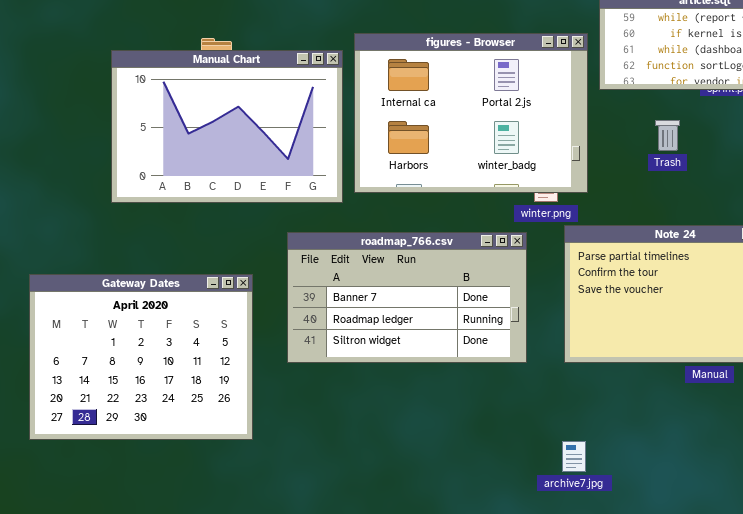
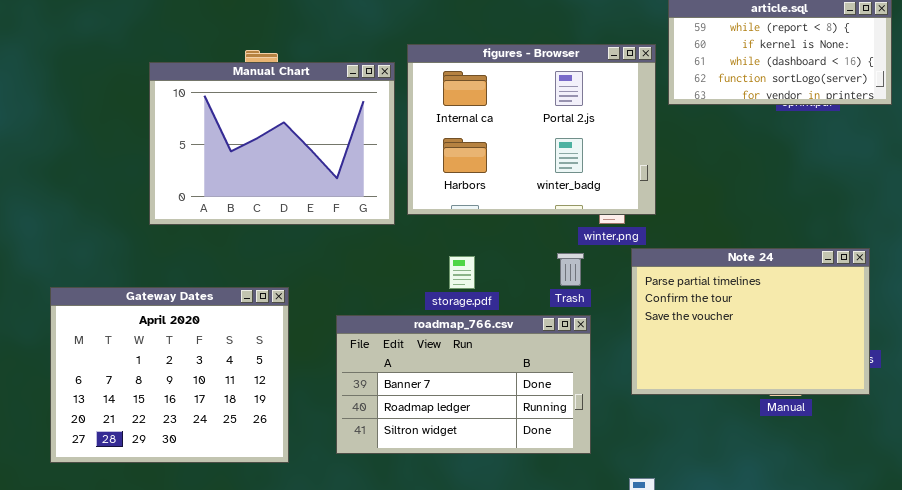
Trash: [655,120,680,151] -> [557,253,584,286], moved
roadmap_766.csv: [287,232,527,363] -> [336,315,591,454], moved
Gateway Dates: [29,274,253,440] -> [50,287,289,463], moved

